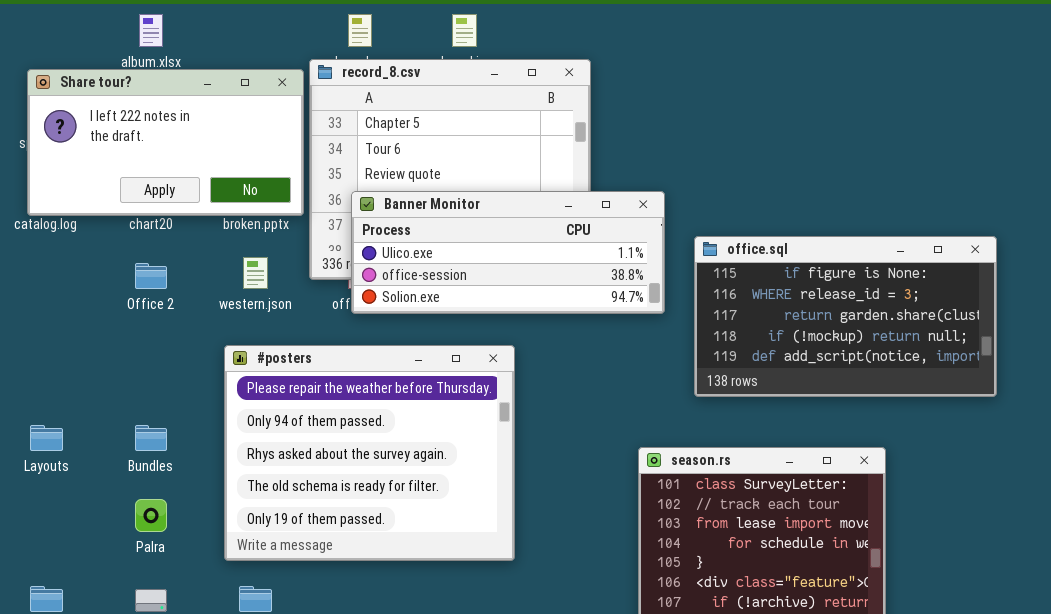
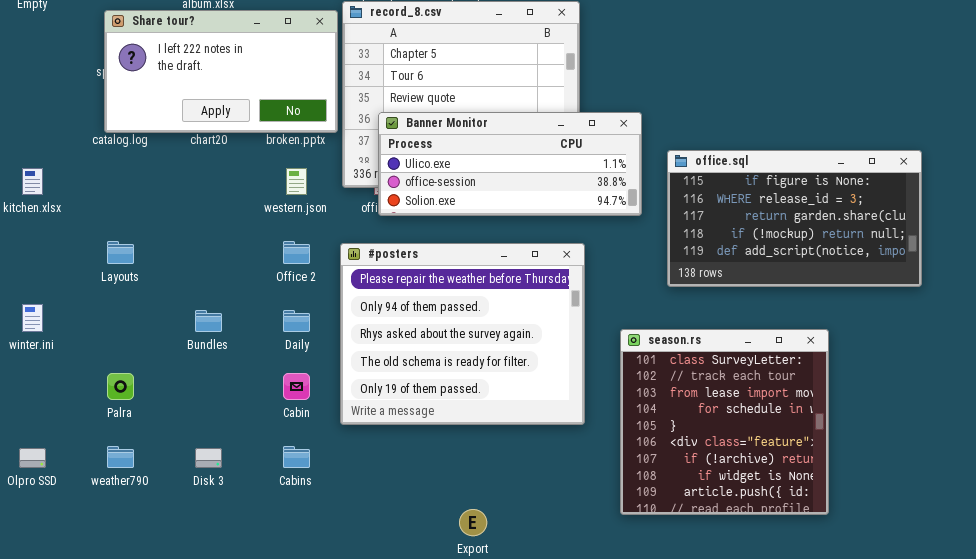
Office 2: [135,263,167,289] -> [283,241,310,264], moved
#posters: [224,345,515,561] -> [340,243,585,425], moved
Layouts: [30,425,63,451] -> [107,241,134,264], moved
Palra: [135,499,167,532] -> [107,373,134,400], moved

